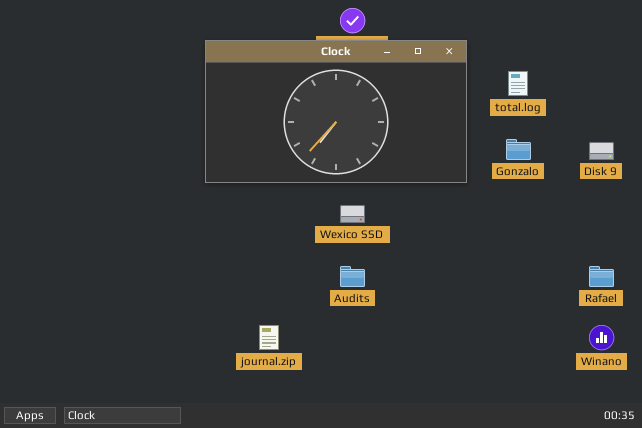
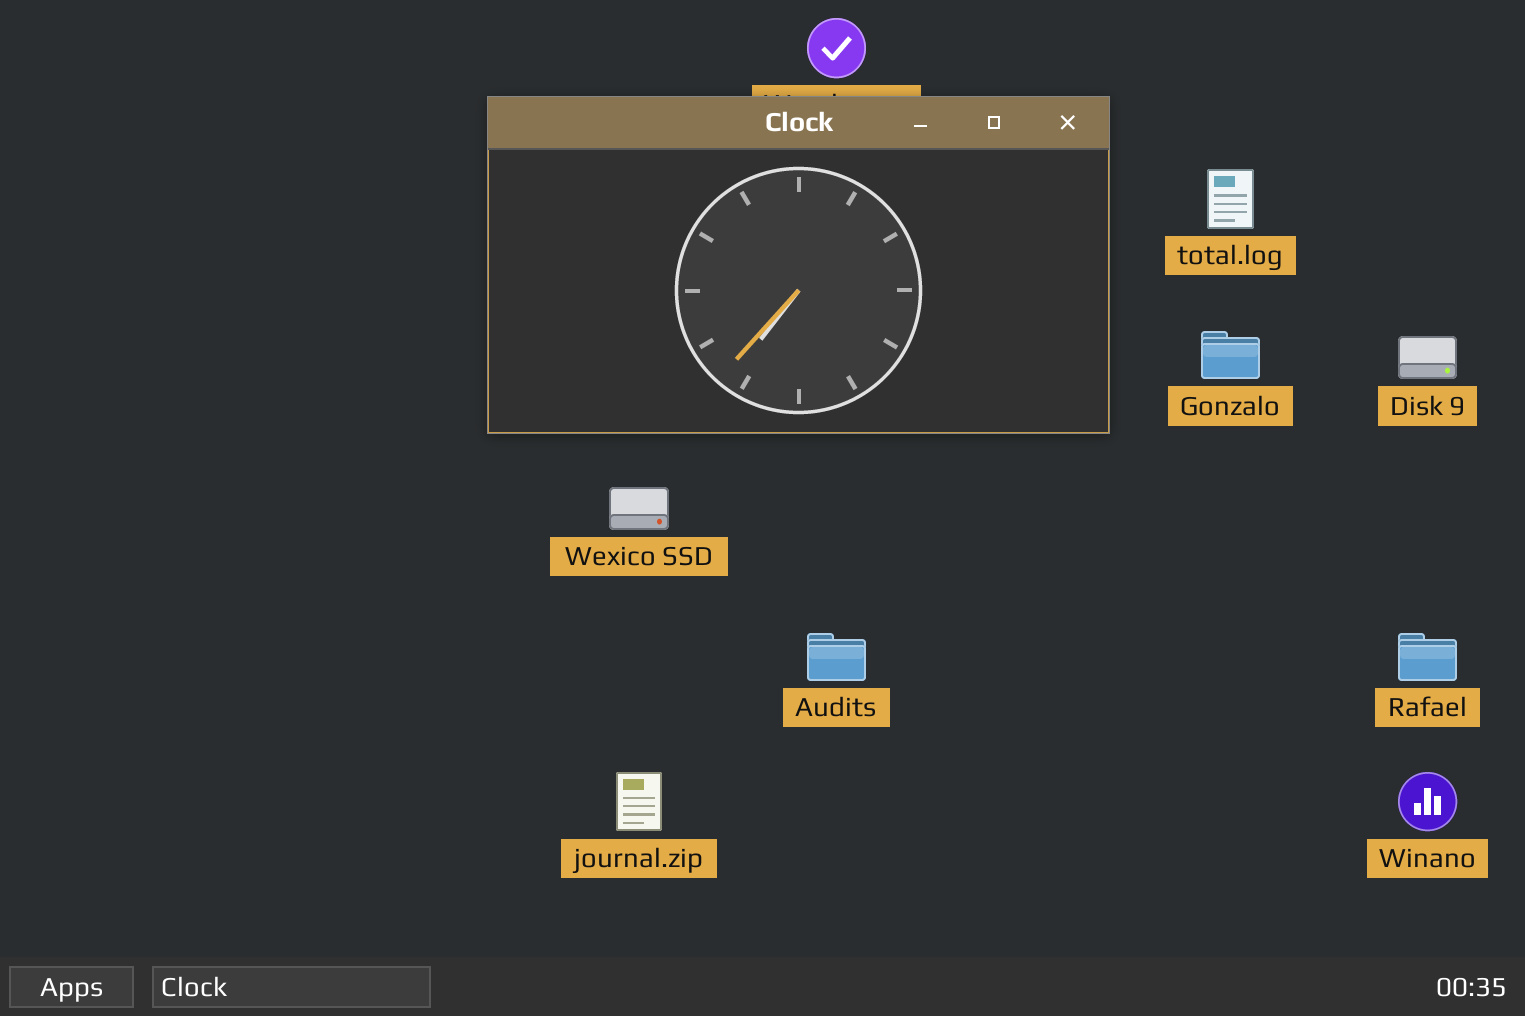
Wexico SSD: [340,205,365,223] -> [609,487,669,530], moved

